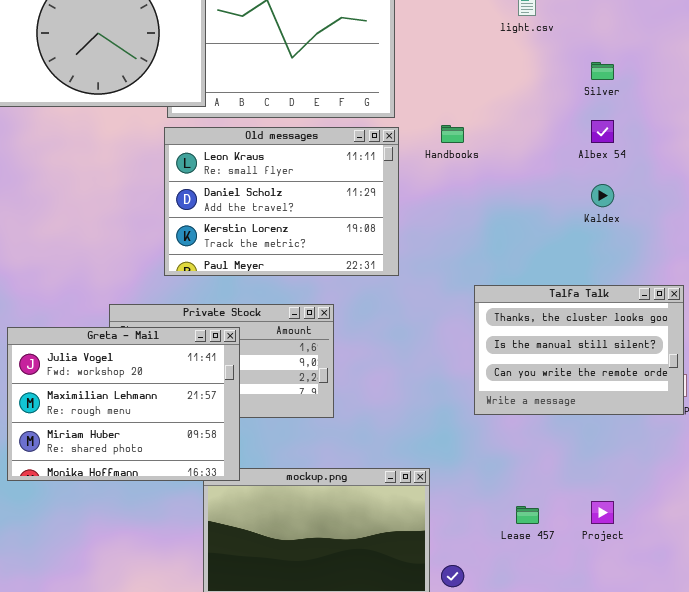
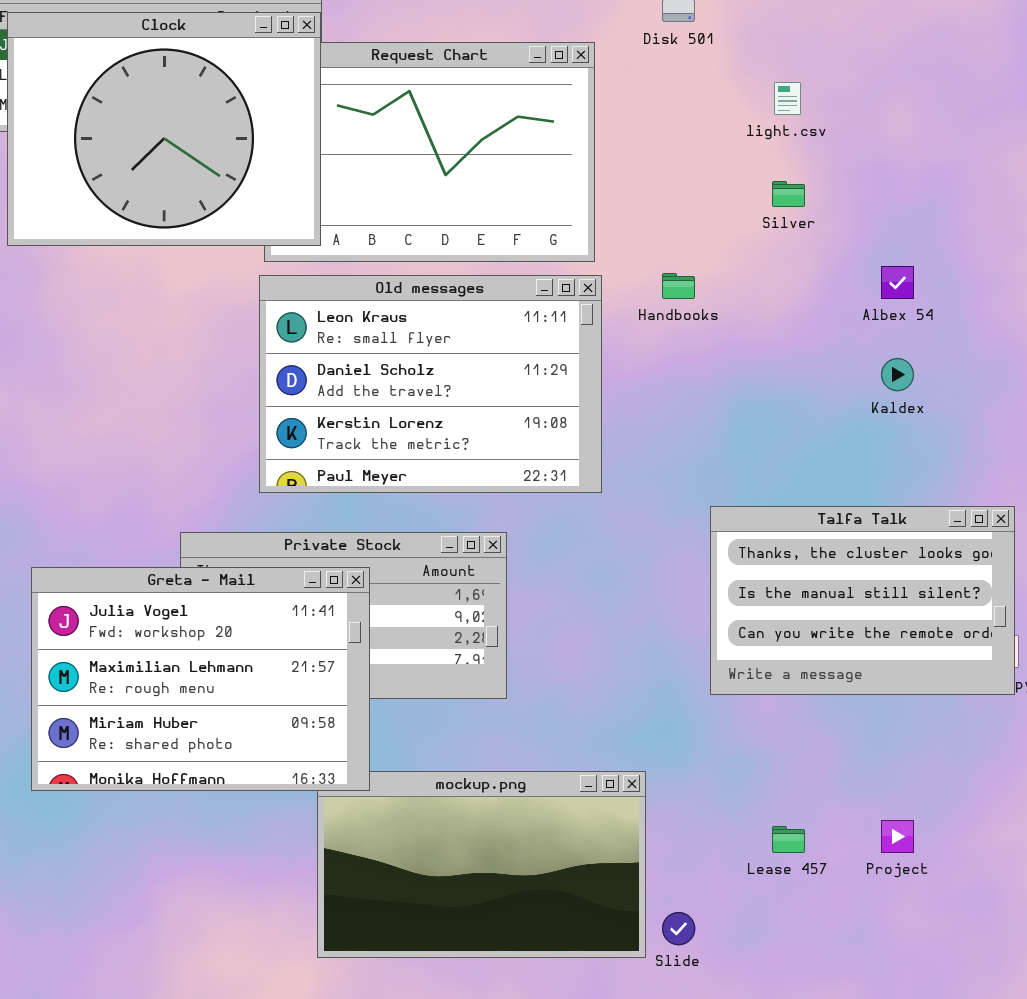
Silver: [591,62,614,80] -> [772,181,805,207], moved

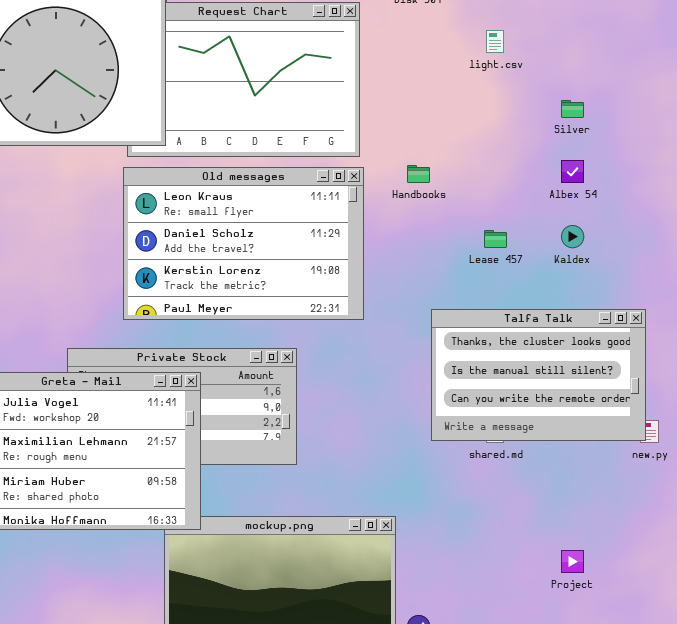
Silver: [772,181,805,207] -> [561,100,584,118], moved
Talfa Talk: [710,506,1015,695] -> [431,309,646,441], moved
Lease 457: [772,826,805,853] -> [484,230,507,248], moved

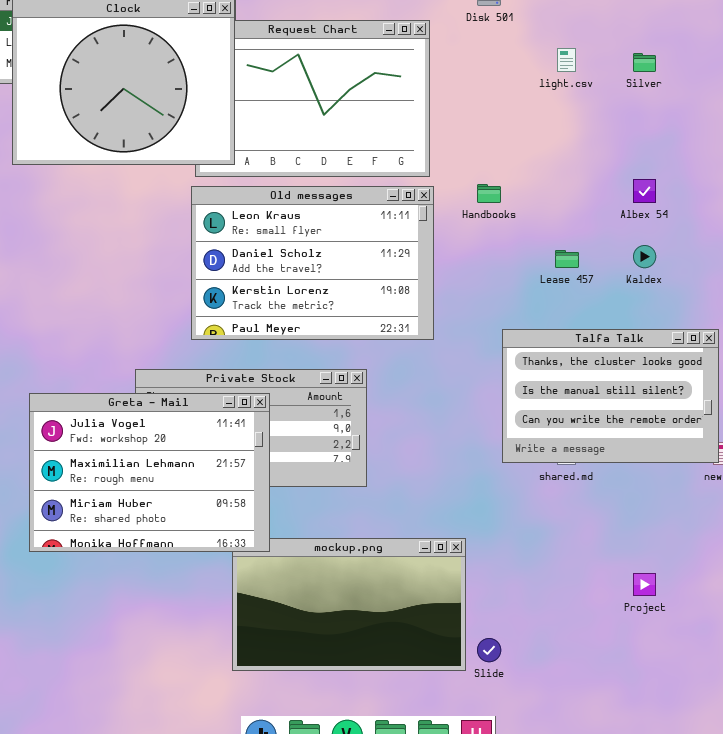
Silver: [561,100,584,118] -> [633,53,656,72], moved

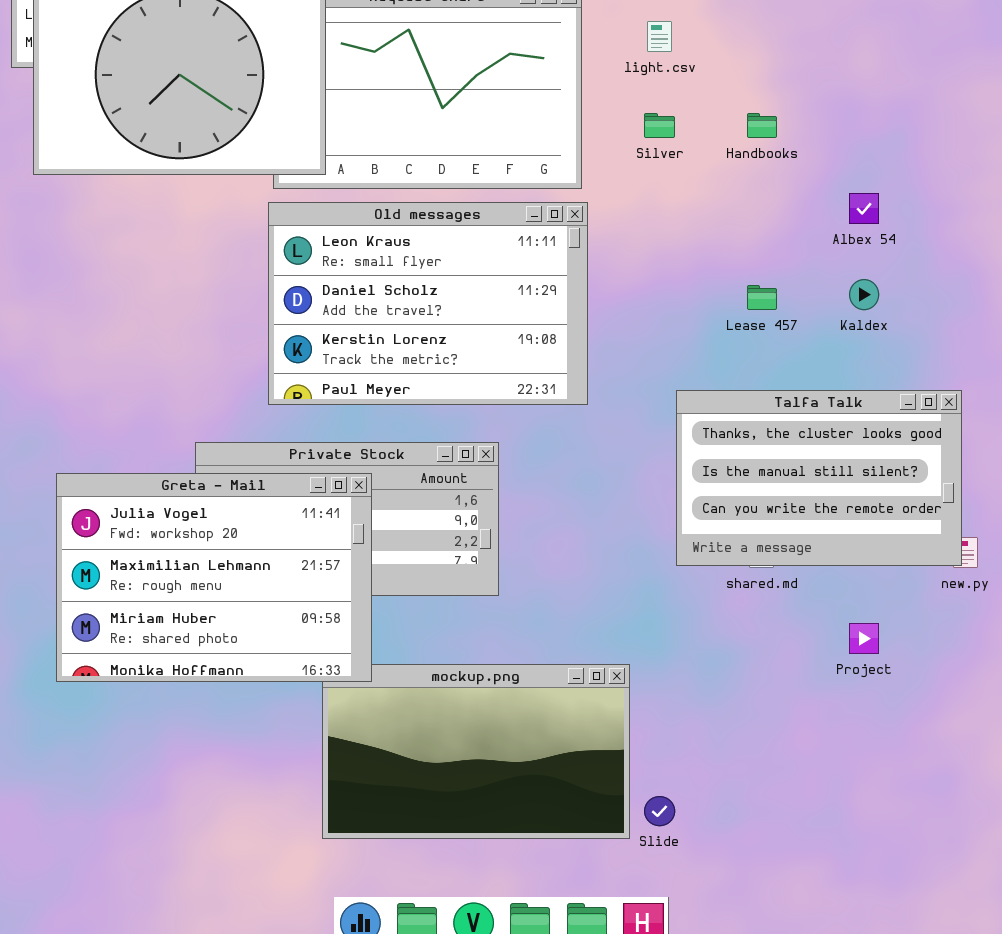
light.csv: [557,48,576,72] -> [647,21,672,52], moved
Silver: [633,53,656,72] -> [644,113,675,138], moved
Handbooks: [477,184,501,203] -> [747,113,777,138], moved
Project: [633,573,656,596] -> [849,623,879,654], moved

